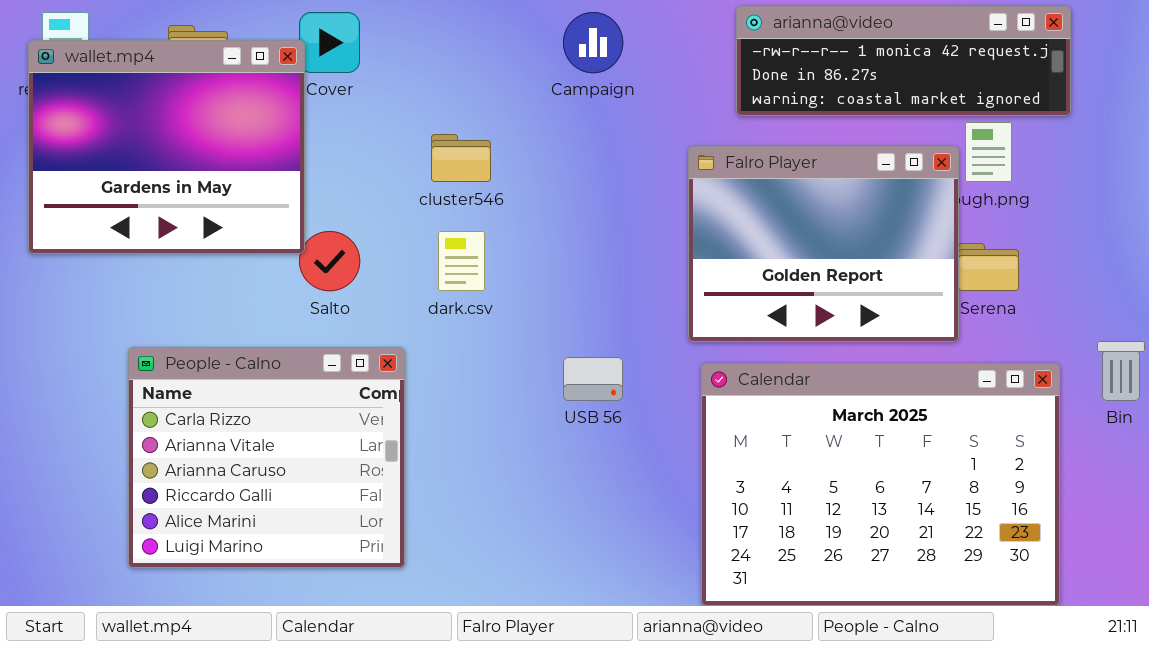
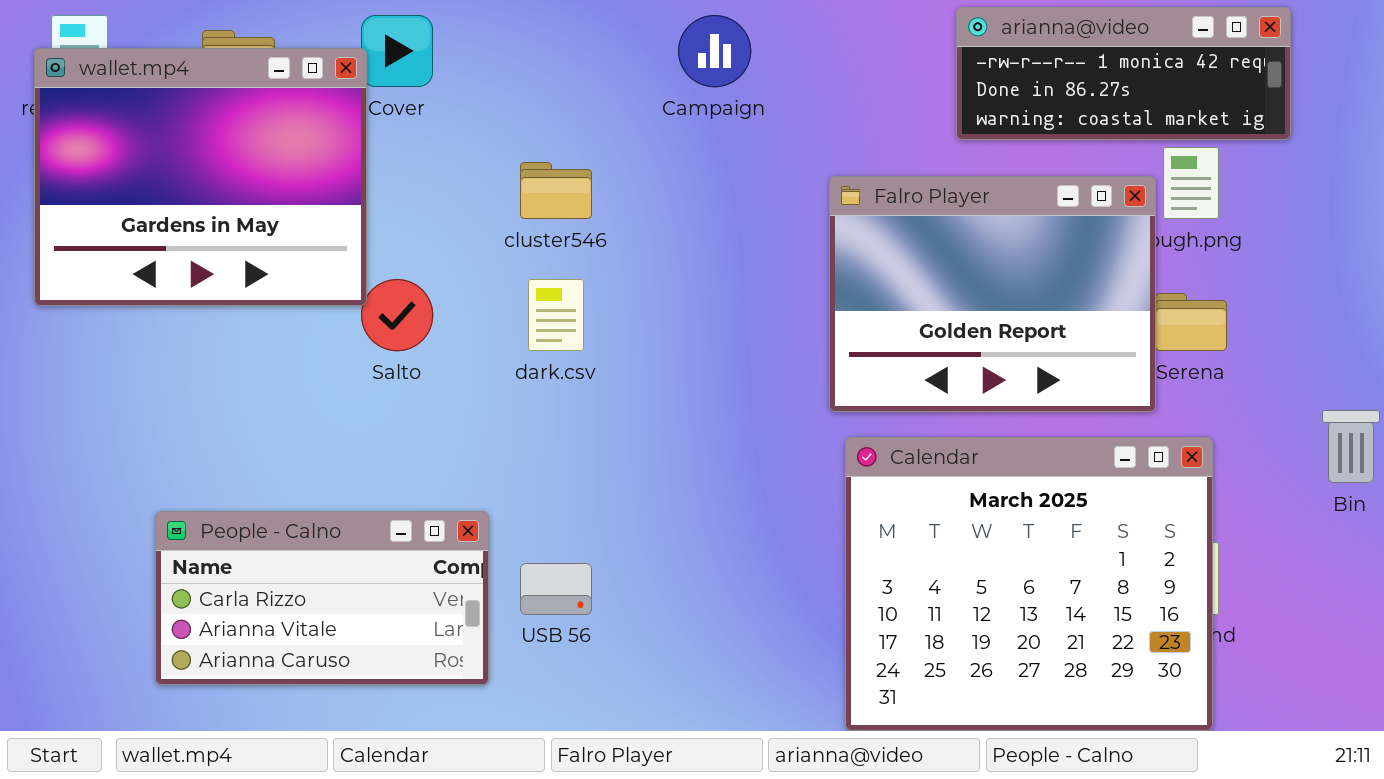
arianna@video: [736,6,1071,116] -> [956,7,1291,140], resized
People - Calno: [128,347,405,568] -> [155,511,489,685], resized
USB 56: [563,357,623,401] -> [520,563,592,615], moved
Calendar: [701,363,1060,606] -> [845,437,1213,731], resized

